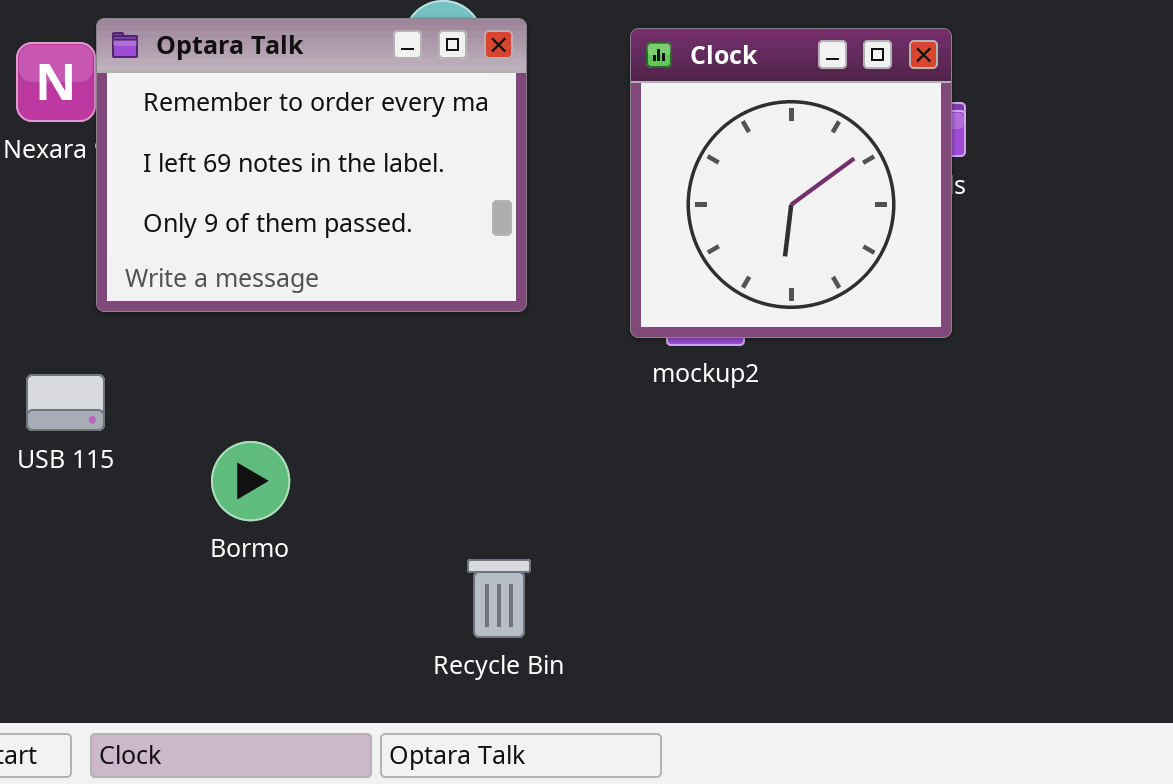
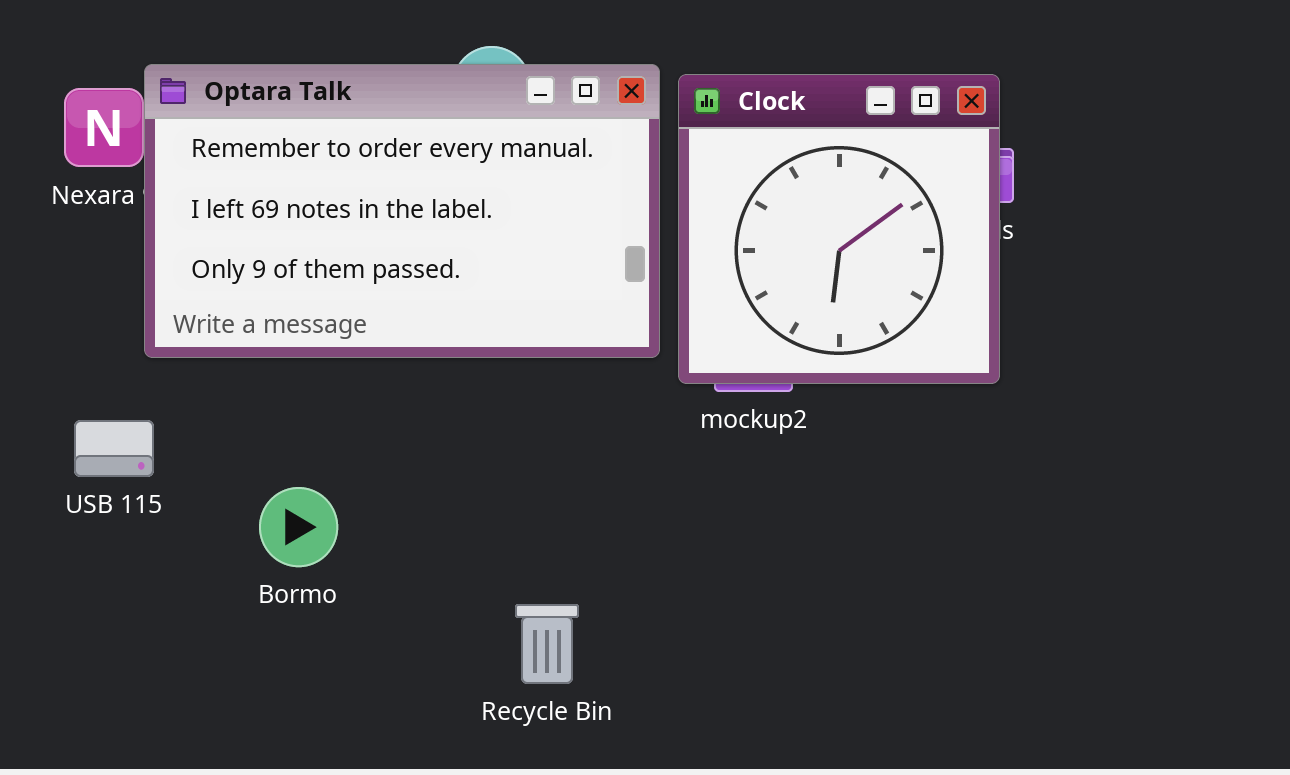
Optara Talk: [96,18,527,312] -> [144,64,660,358], resized

